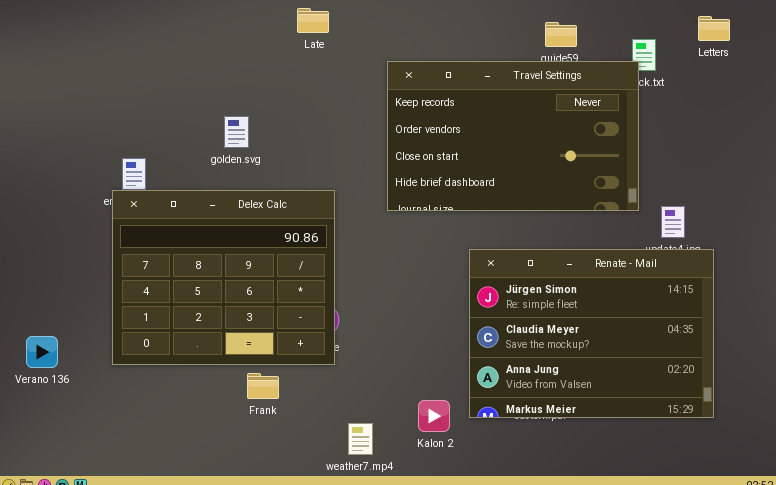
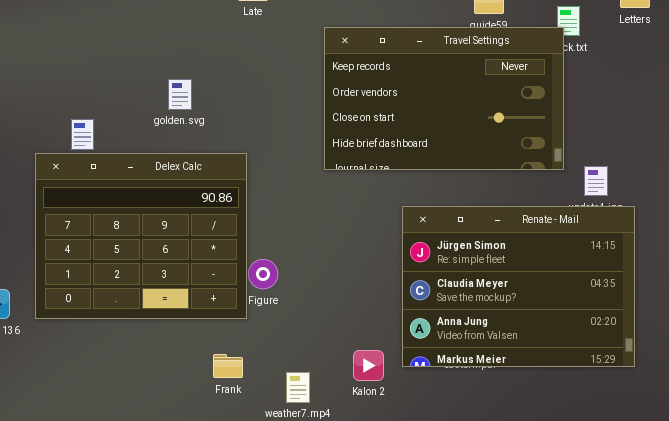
Delex Calc: [112,190,335,365] -> [35,153,247,319], moved
Frank: [247,373,279,399] -> [213,354,243,378], moved

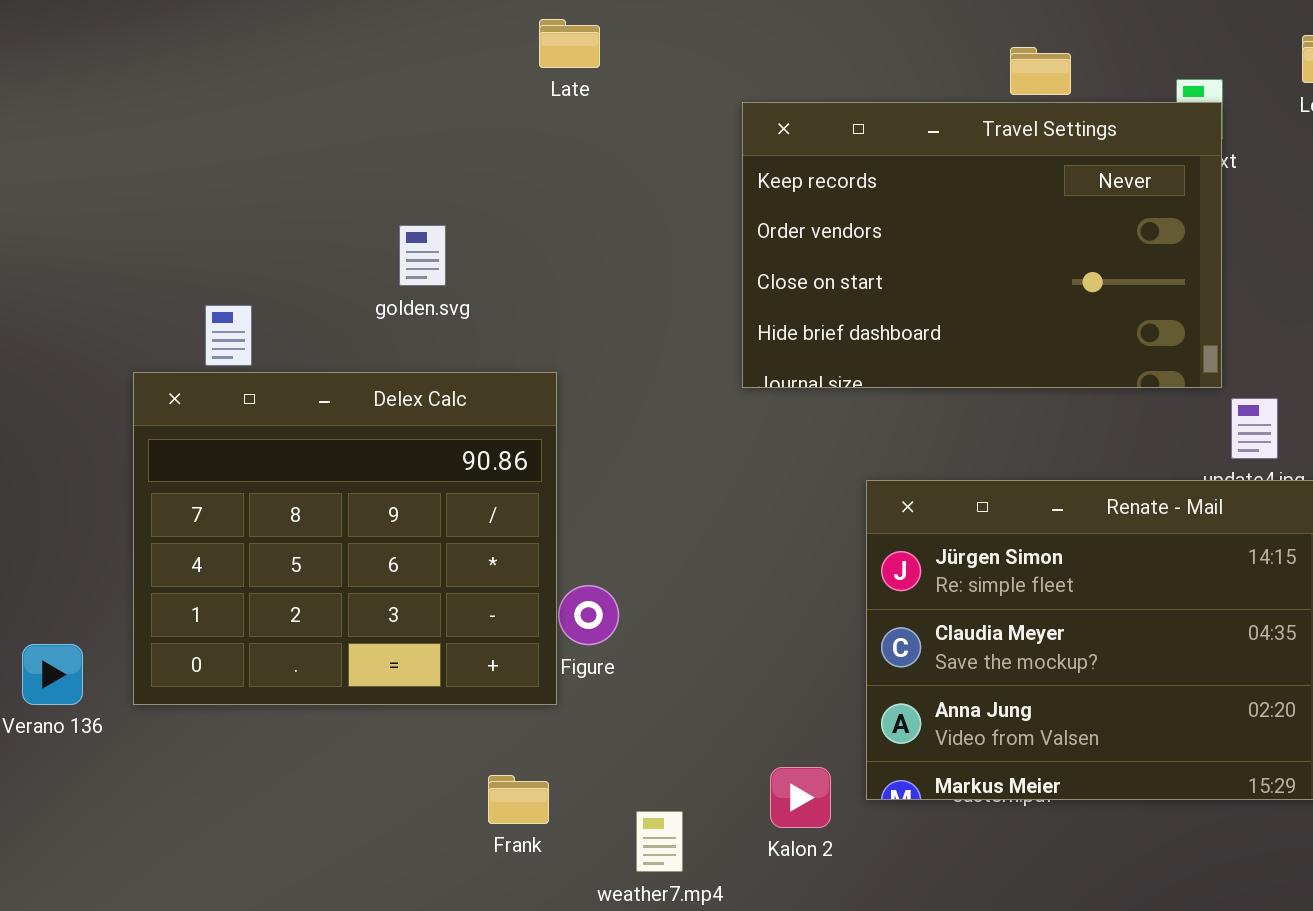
Travel Settings: [324,27,564,170] -> [742,102,1222,388], moved

